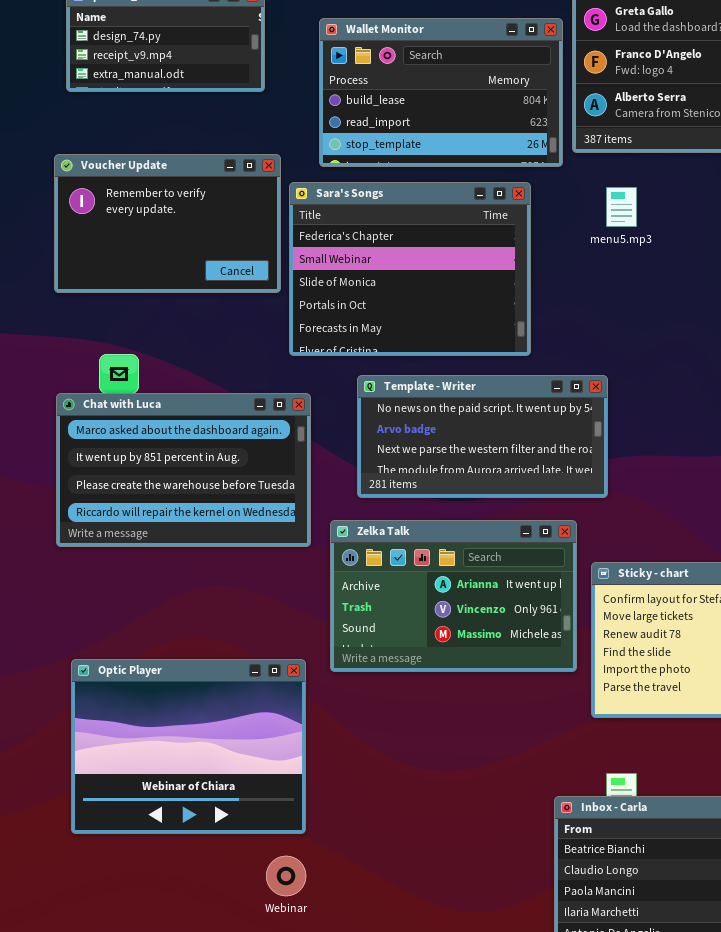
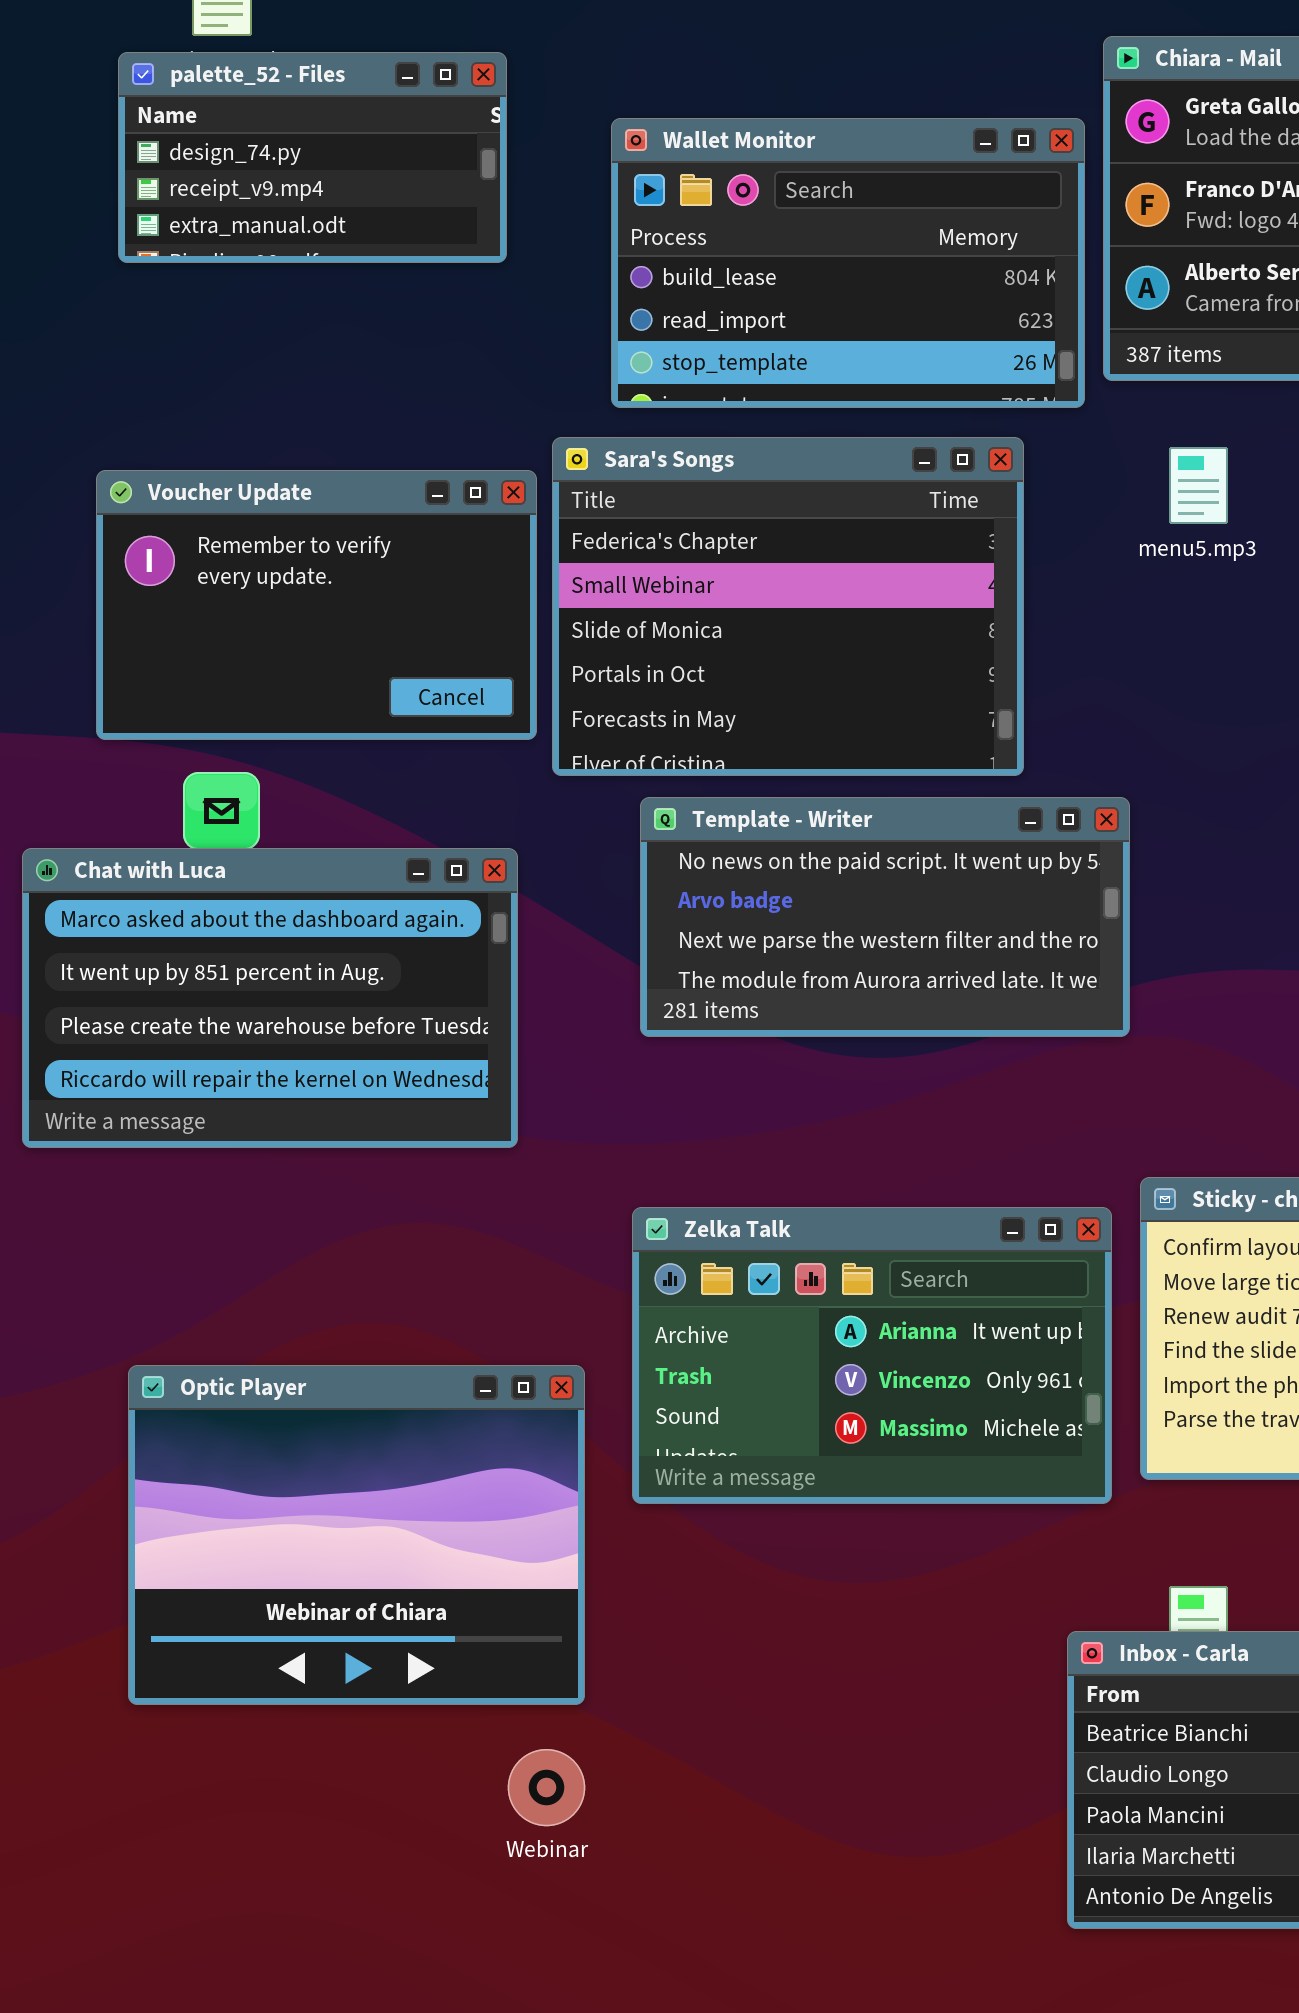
Voucher Update: [54,154,281,293] -> [96,470,537,740], moved
Template - Writer: [357,375,608,498] -> [640,797,1130,1037], moved
Chat with Luca: [56,393,311,547] -> [22,848,518,1148], moved
Zelka Talk: [330,520,577,672] -> [632,1207,1112,1504], moved

